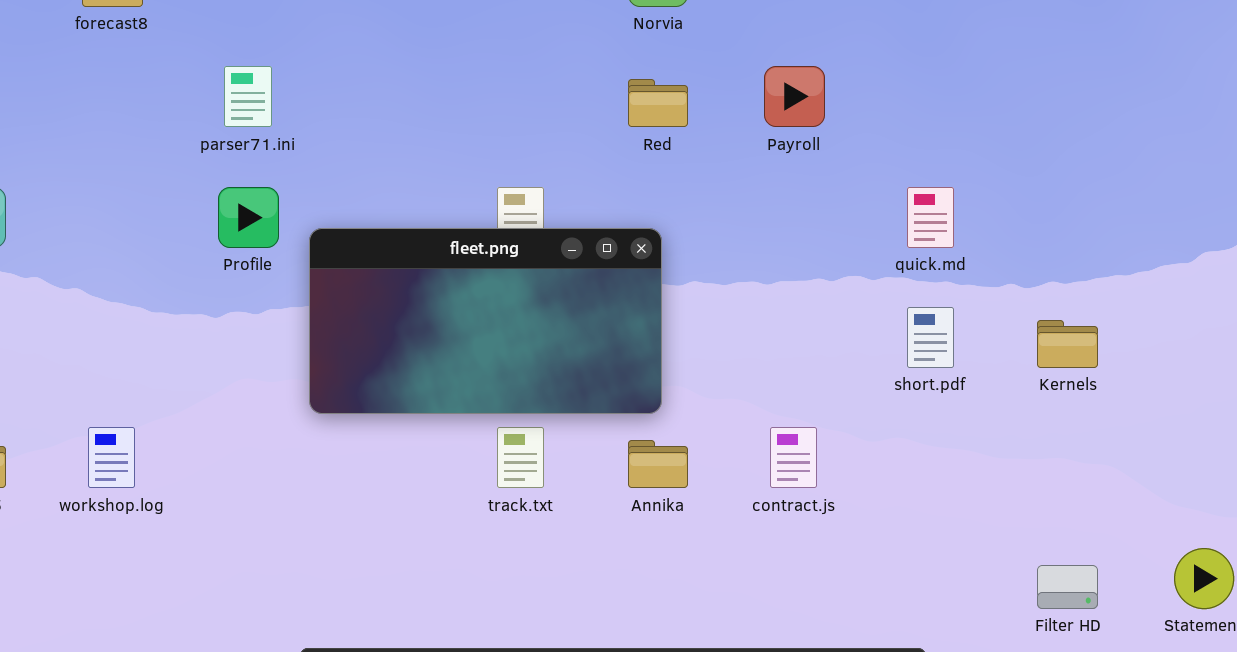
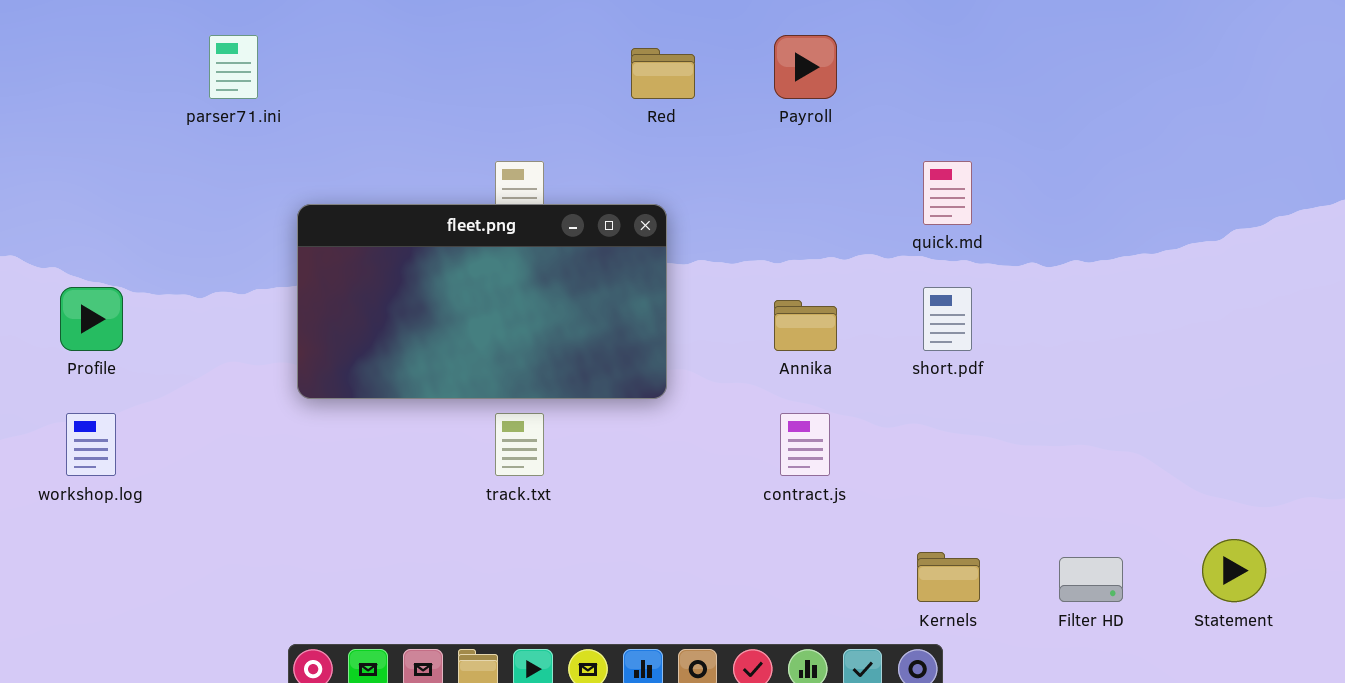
Profile: [218,187,279,248] -> [60,287,123,351], moved
Kernels: [1037,320,1098,368] -> [917,552,980,602], moved
Annika: [628,440,688,488] -> [774,300,837,351], moved

